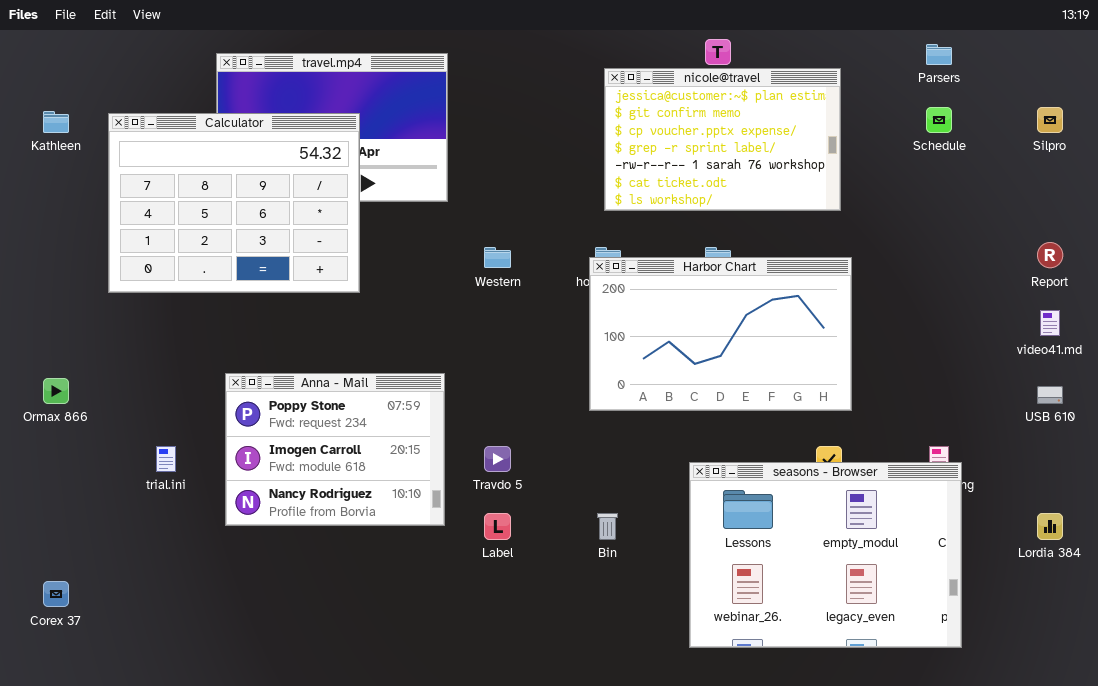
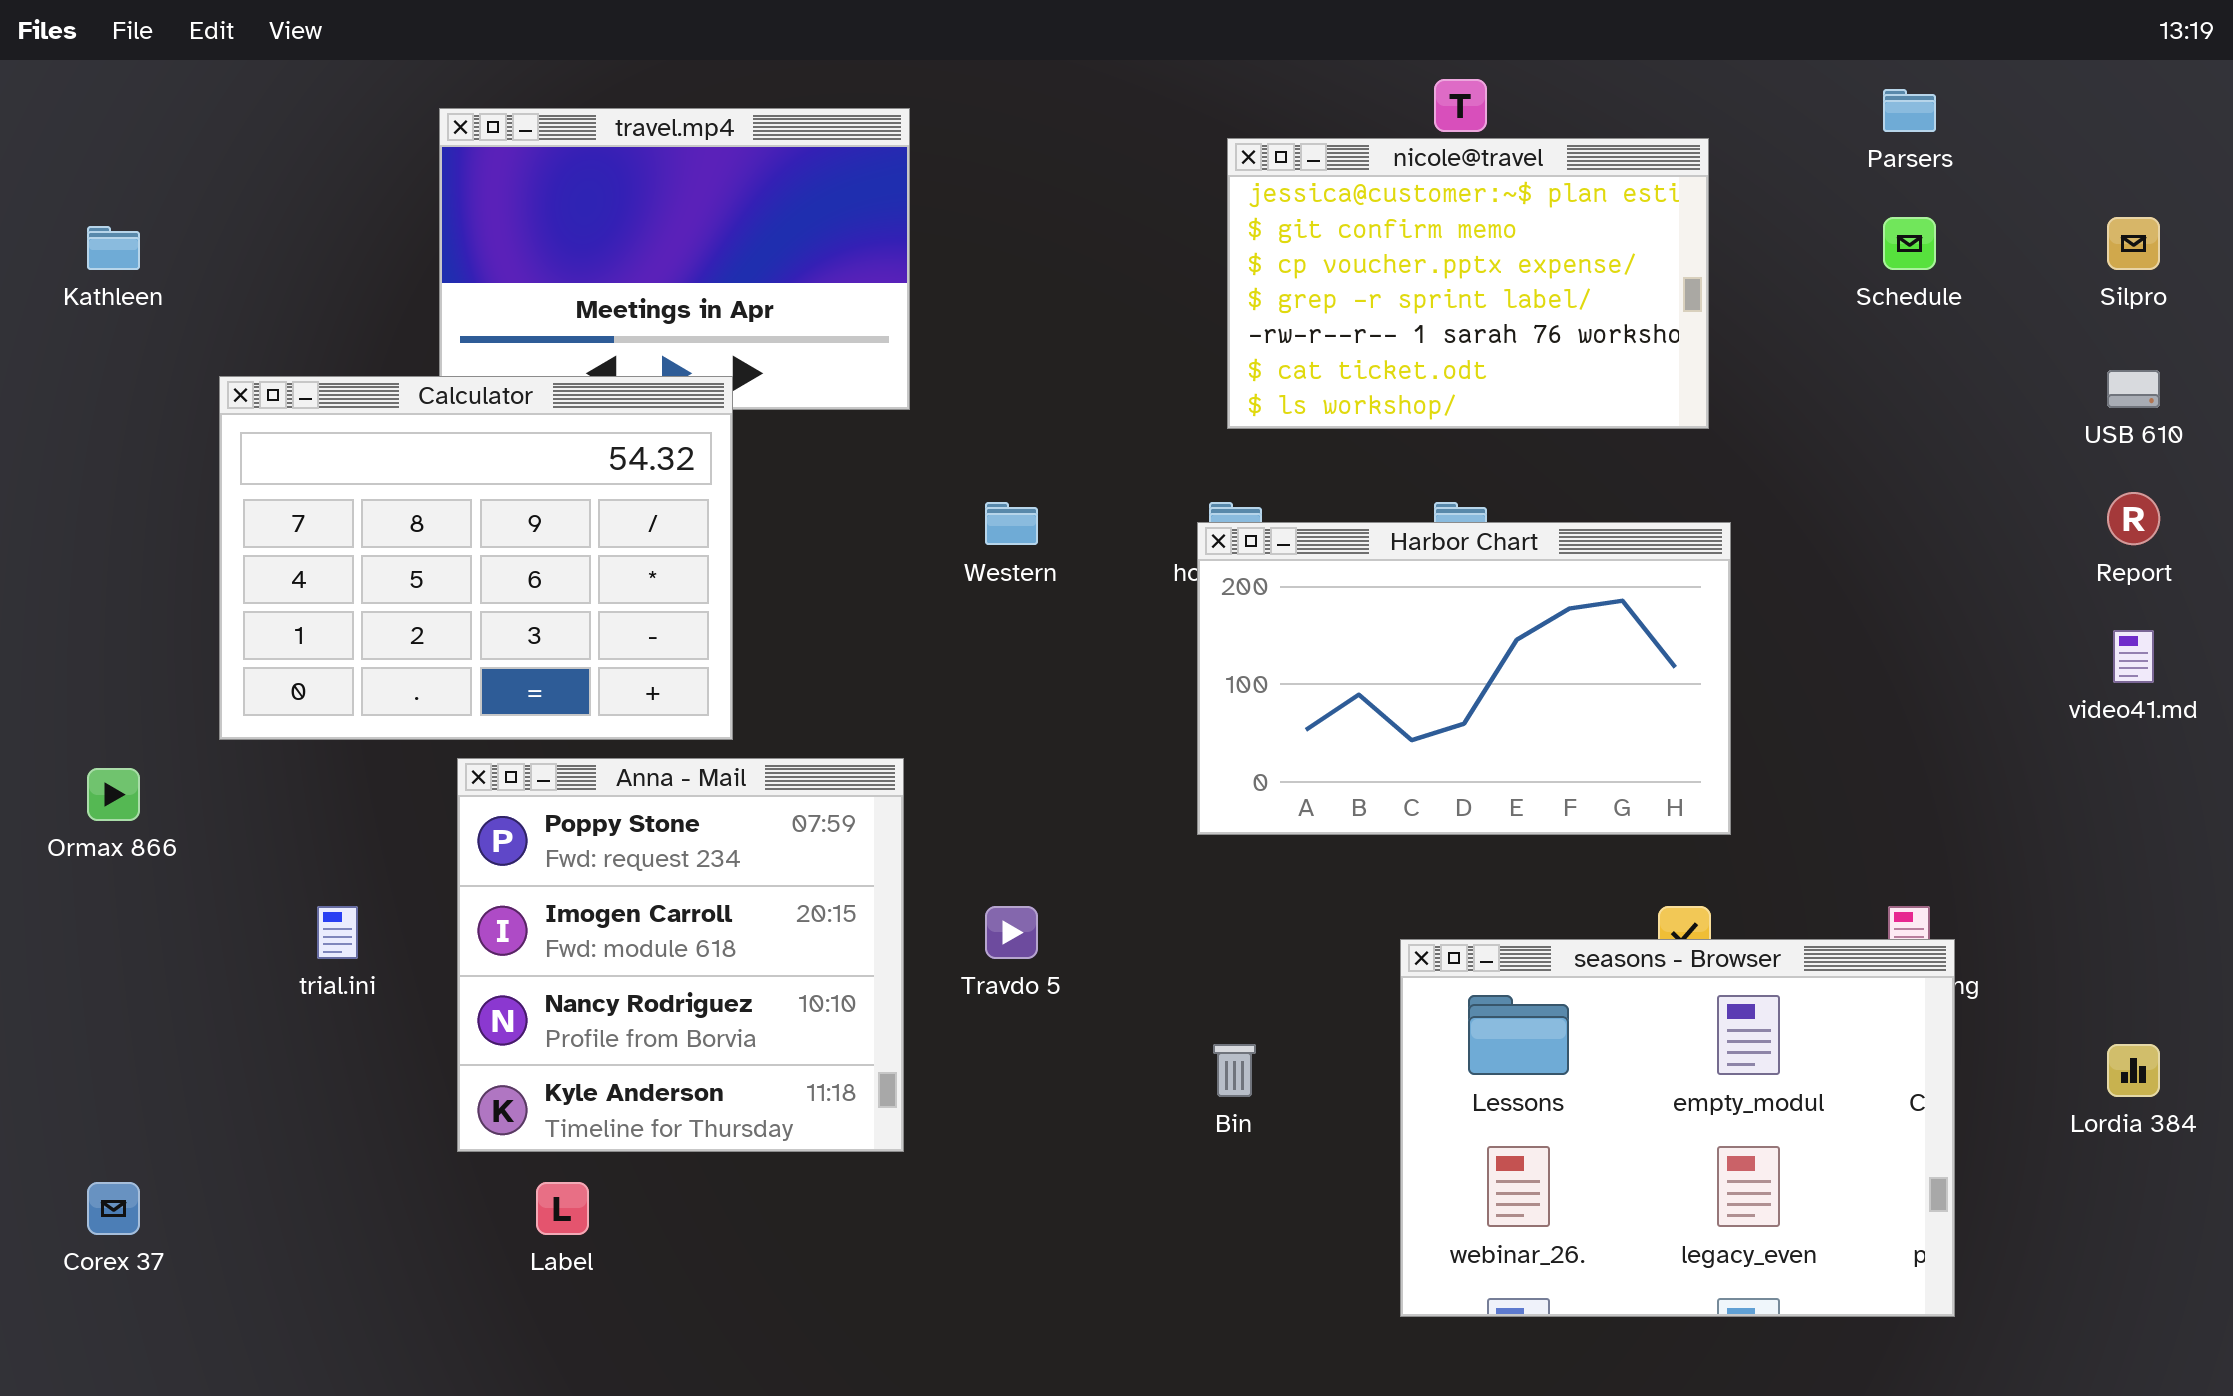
Calculator: [108,113,360,293] -> [219,376,733,740], moved
Anna - Mail: [225,373,445,526] -> [457,758,904,1152], resized
USB 610: [1037,386,1063,404] -> [2107,370,2160,408], moved
Label: [484,513,511,540] -> [536,1182,589,1235], moved

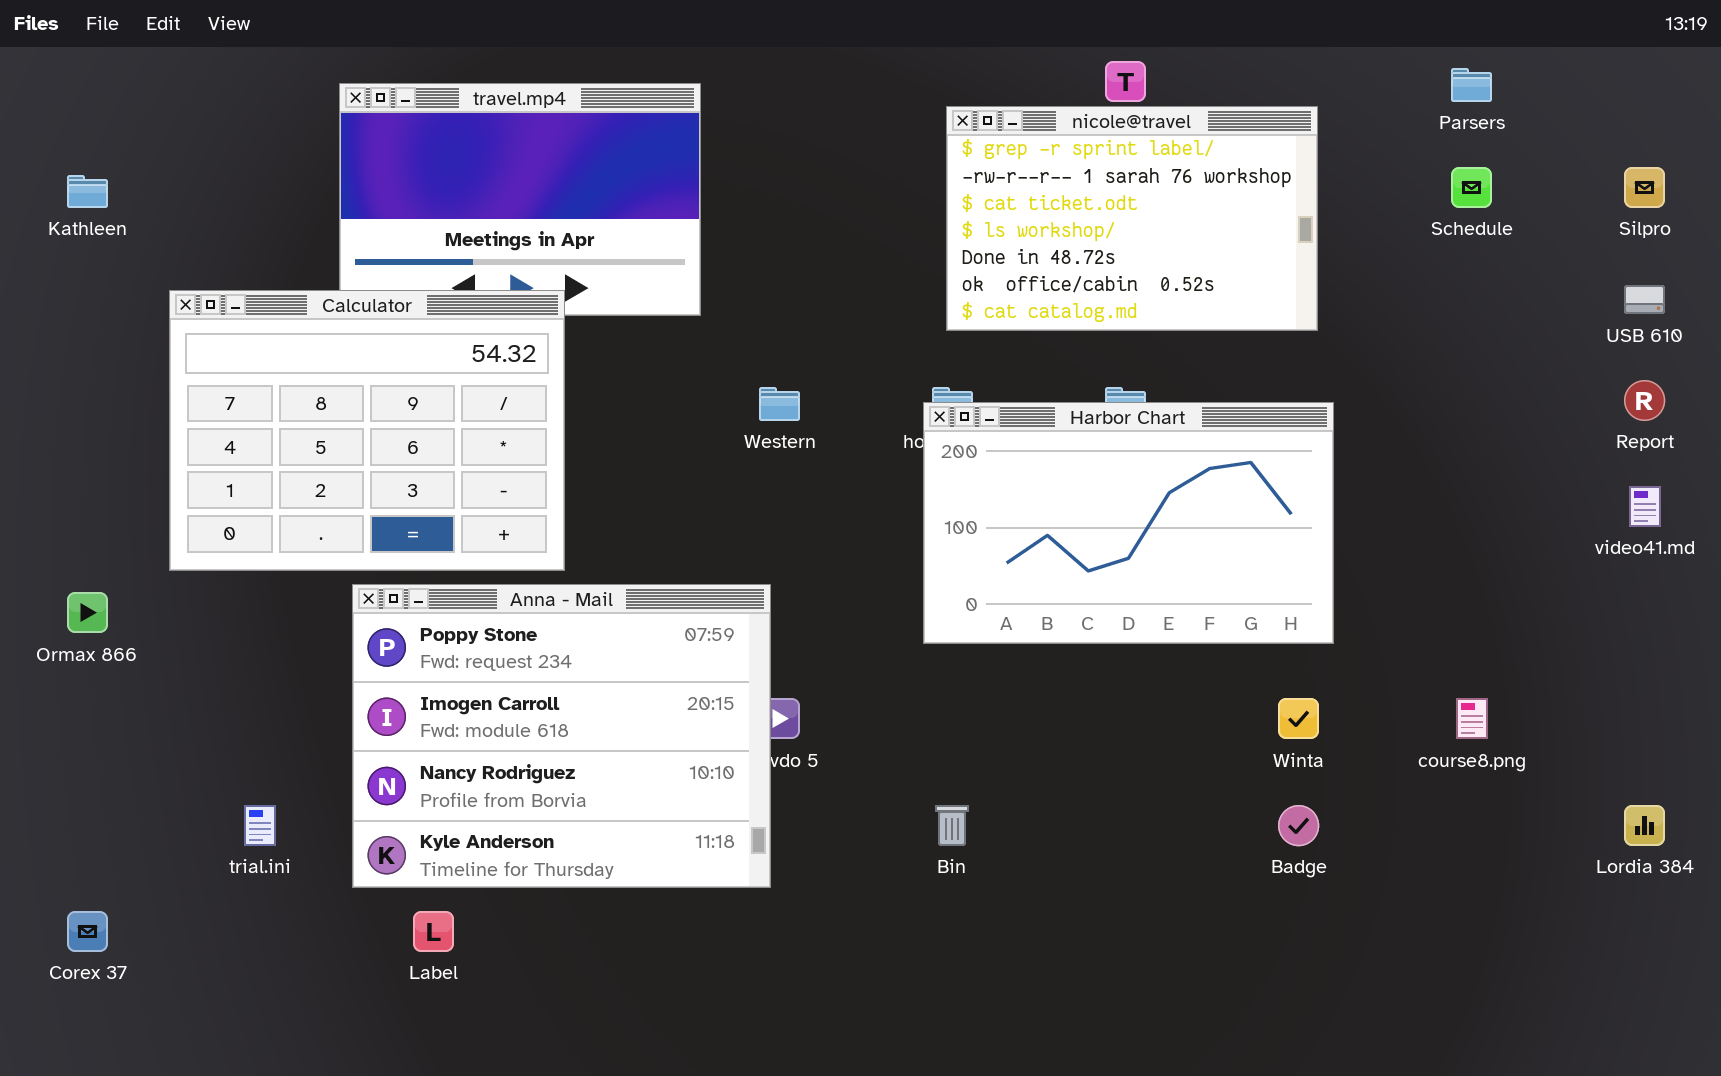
nicole@travel: [1227,138,1709,429] -> [946,106,1318,331], scrolled down 3 rows
Anna - Mail: [457,758,904,1152] -> [352,584,771,888], resized
trial.ini: [317,906,358,959] -> [244,805,276,846], moved
seasons - Browser: [1400,939,1955,1317] -> none, closed

